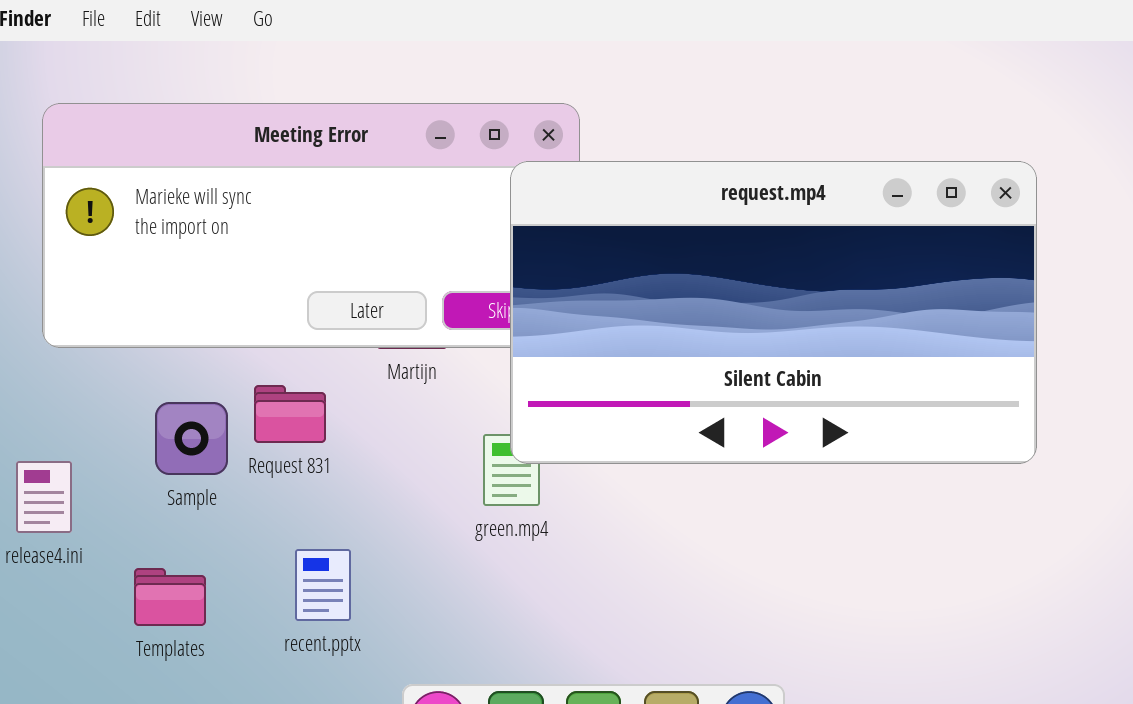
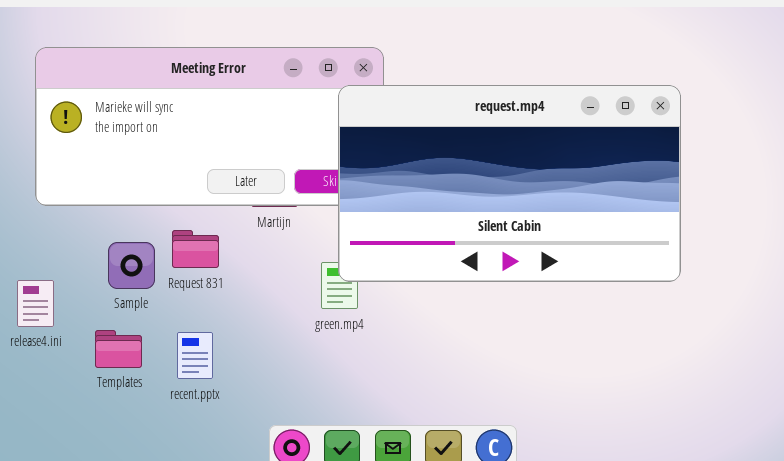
recent.pptx: [295,549,351,621] -> [177,332,213,379], moved
Templates: [134,568,206,626] -> [95,330,142,368], moved

